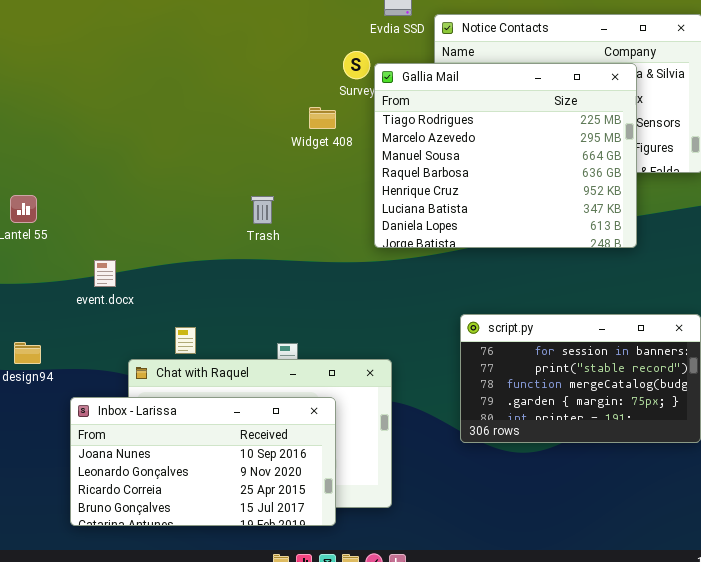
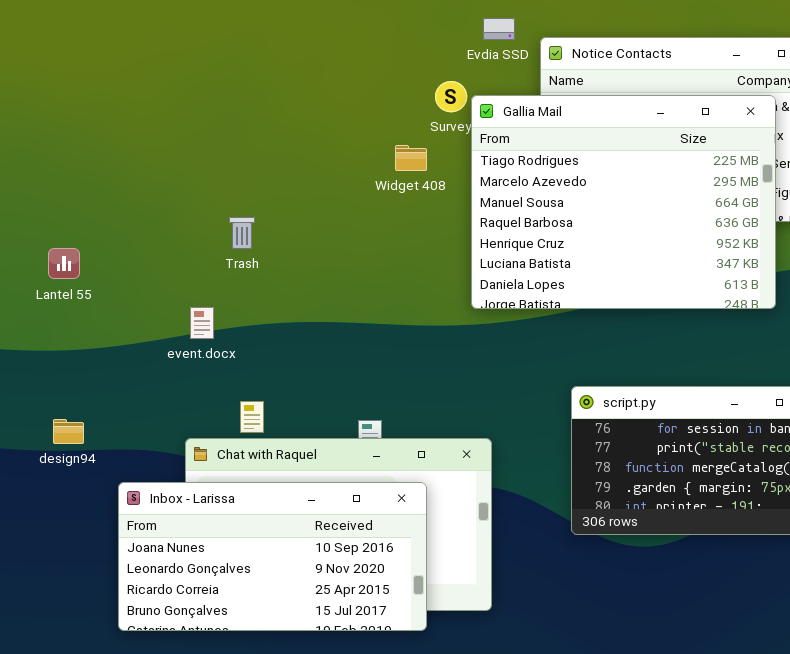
Trash: [251,196,274,224] -> [229,217,255,249], moved
event.docx: [94,260,116,287] -> [190,307,214,339], moved

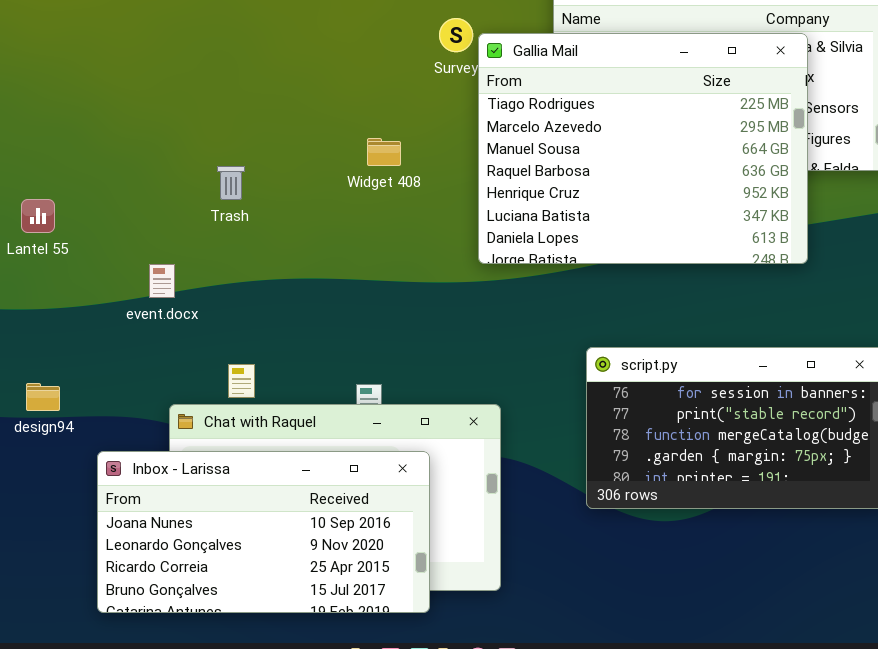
Widget 408: [395,145,427,171] -> [367,138,401,166], moved
event.docx: [190,307,214,339] -> [149,264,175,298], moved

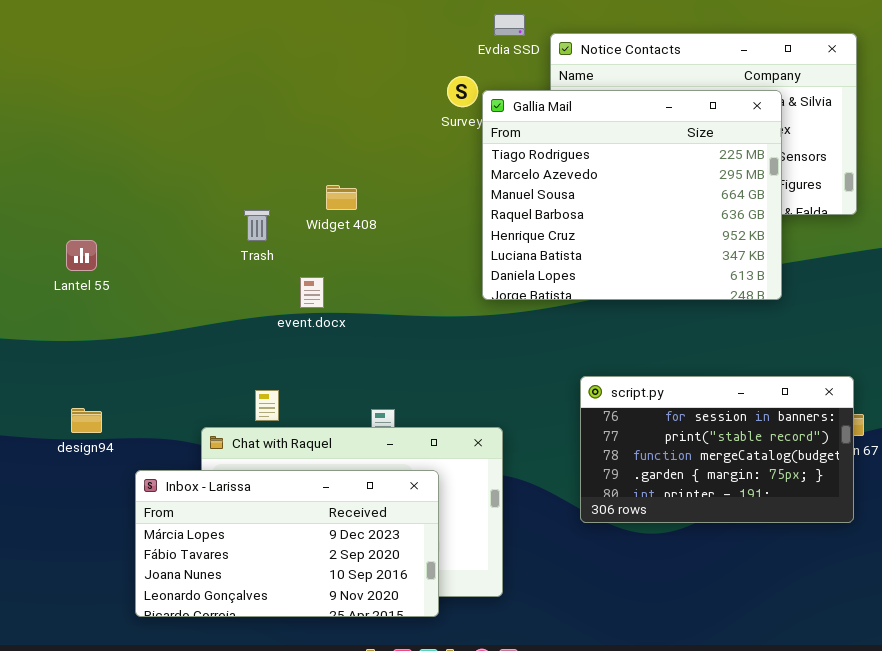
Widget 408: [367,138,401,166] -> [326,185,357,210], moved
event.docx: [149,264,175,298] -> [300,277,324,308], moved
Inbox - Larissa: [97,451,430,613] -> [135,470,439,617], scrolled up 2 rows

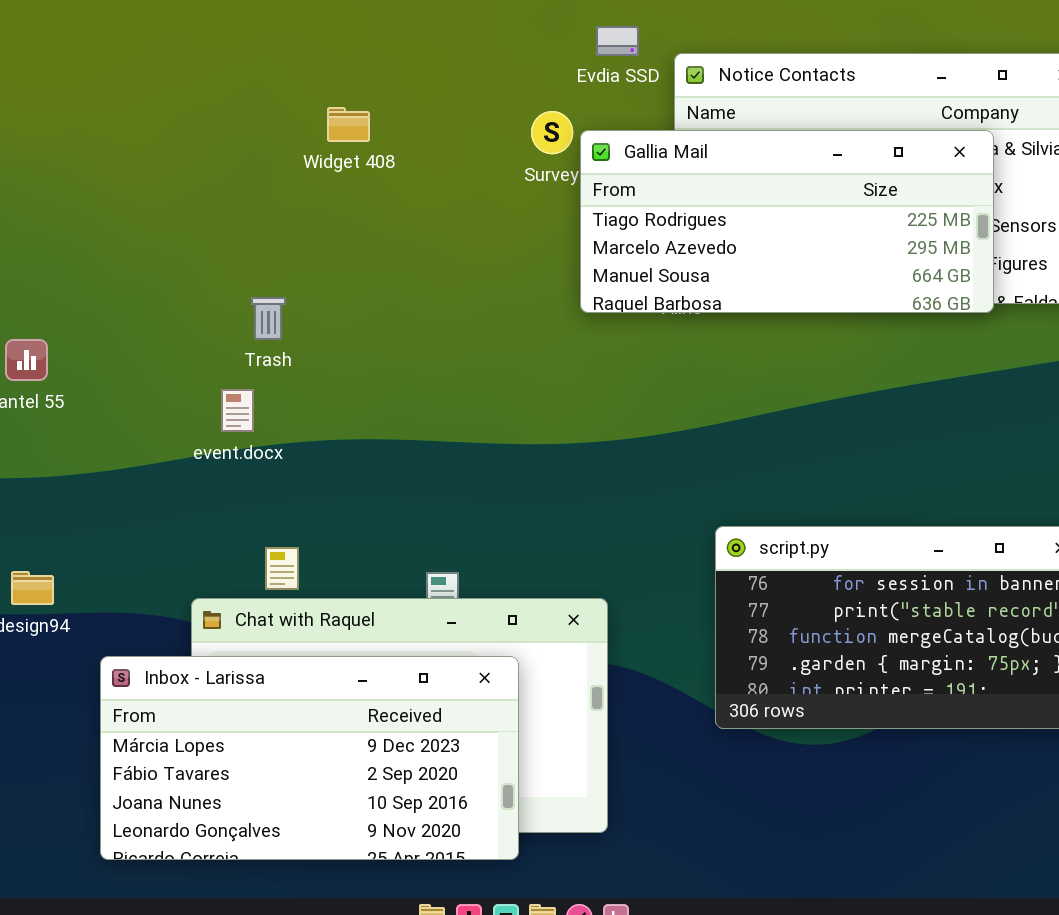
Gallia Mail: [482,90,782,300] -> [580,130,994,313], resized
Widget 408: [326,185,357,210] -> [327,107,370,142], moved
event.docx: [300,277,324,308] -> [221,389,254,432], moved

